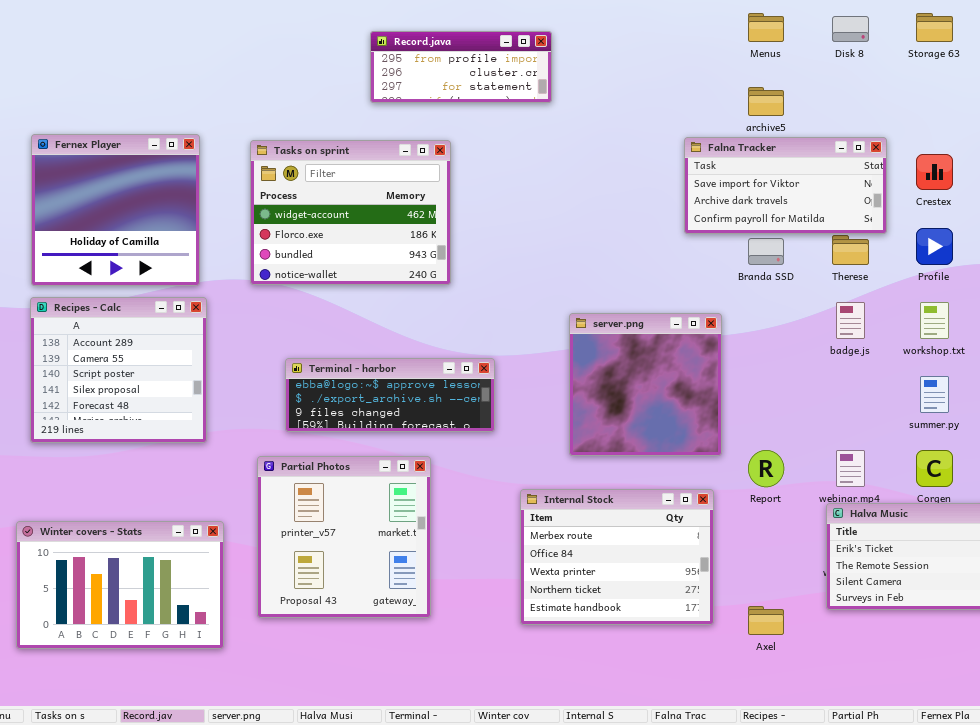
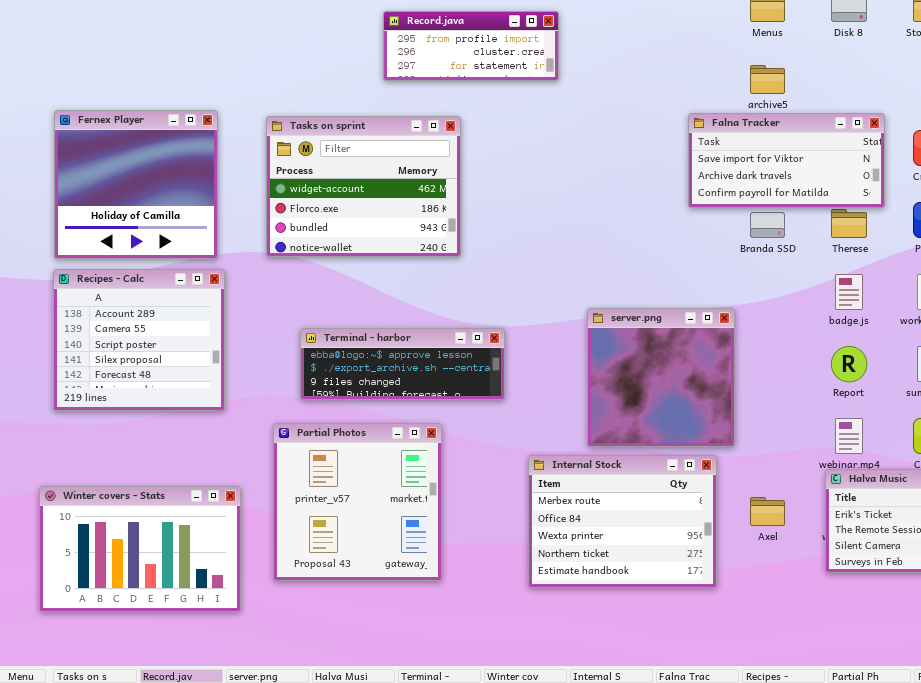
server.png: [569,313,722,456] -> [587,308,735,447], moved
Report: [748,450,784,487] -> [831,346,867,382], moved
Axel: [748,606,784,635] -> [750,497,785,526], moved

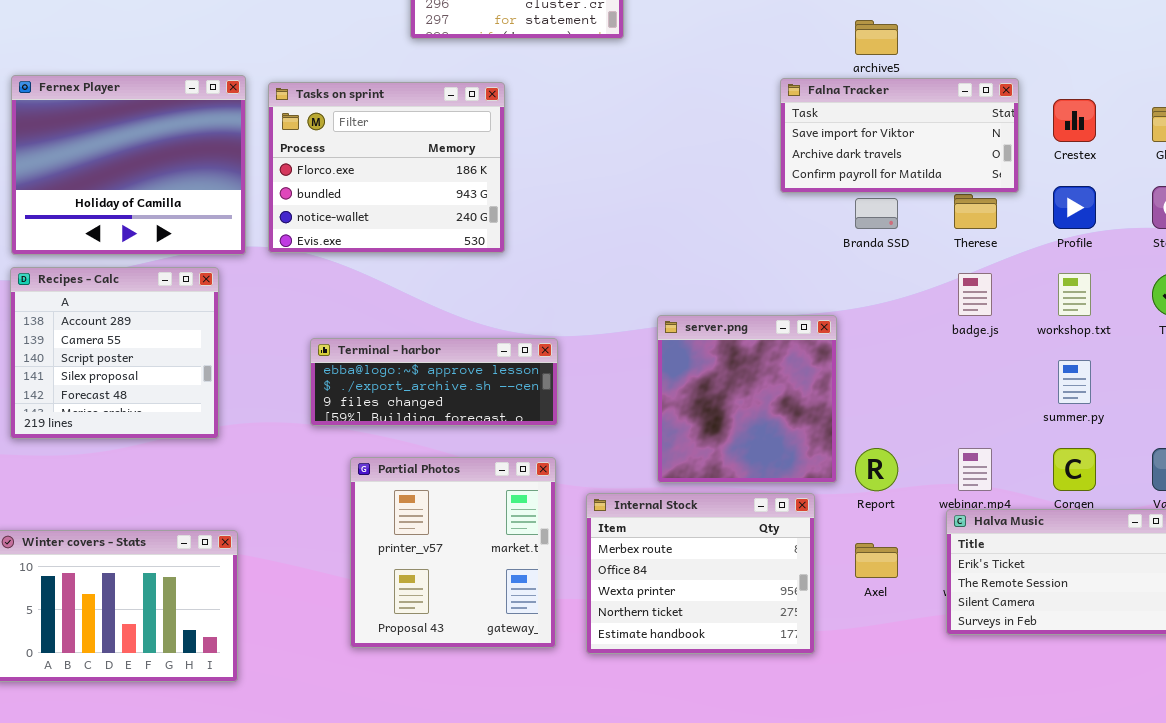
Fernex Player: [54,110,218,259] -> [11,75,246,255], resized
Tasks on sprint: [266,116,461,257] -> [268,82,505,253], scrolled down 1 row
Report: [831,346,867,382] -> [855,448,898,491], moved
Partial Photos: [273,423,442,581] -> [350,457,556,648], moved

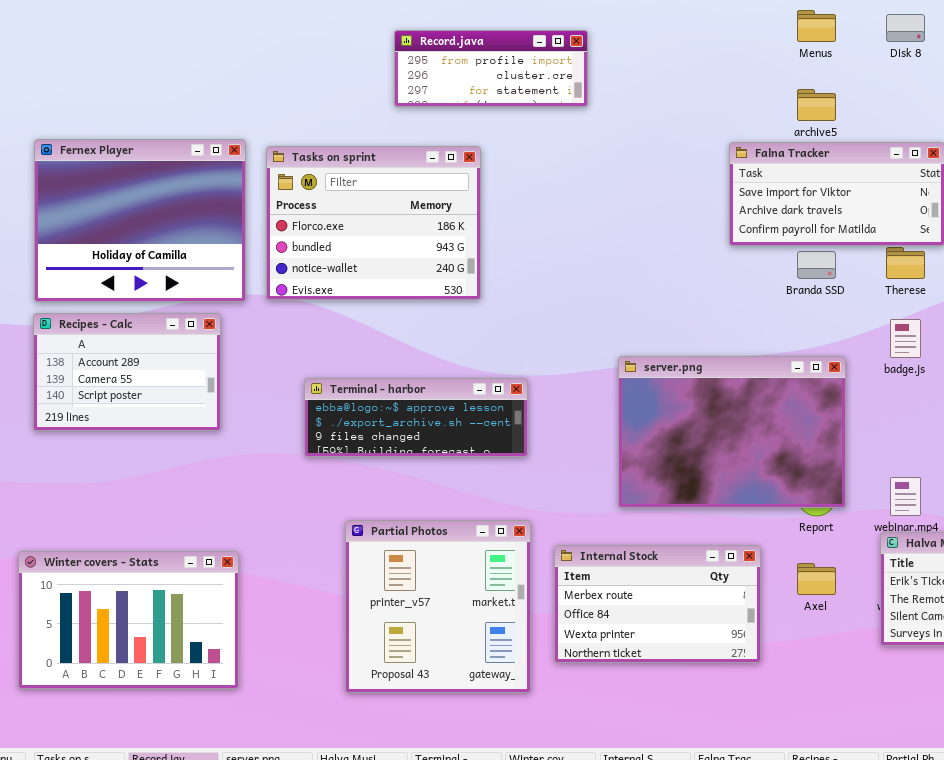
Recipes - Calc: [10,267,219,439] -> [33,313,221,431], resized
server.png: [657,315,837,483] -> [618,356,846,508], resized
Partial Photos: [350,457,556,648] -> [345,520,531,693], moved
Internal Stock: [586,493,815,654] -> [554,545,761,663], resized

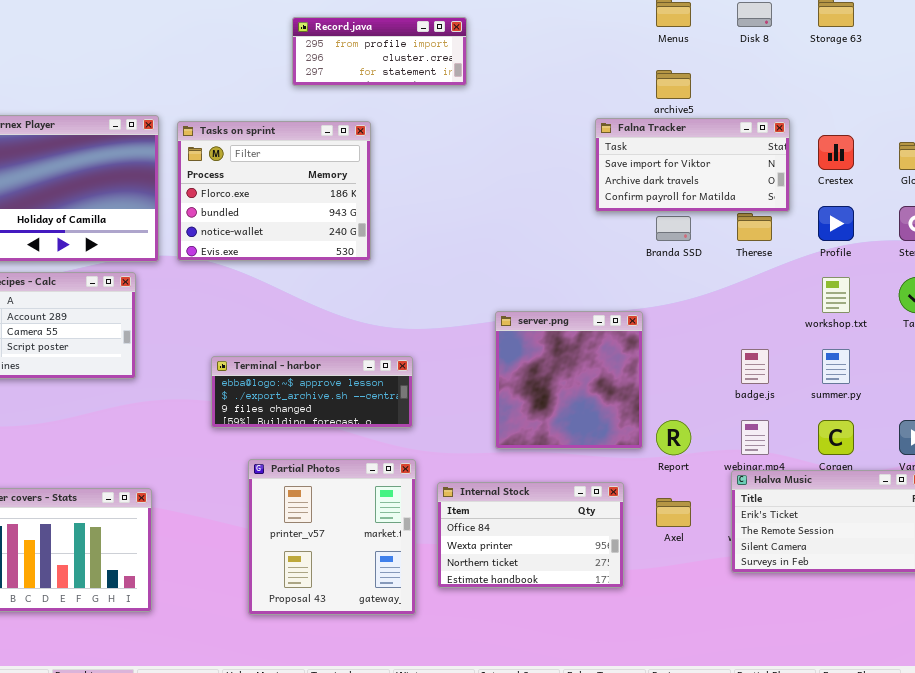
badge.js: [890,319,921,358] -> [741,349,769,384], moved
server.png: [618,356,846,508] -> [495,311,643,449], resized
Terminal - harbor: [304,378,528,457] -> [211,356,413,428], moved
Internal Stock: [554,545,761,663] -> [437,482,624,588], scrolled down 1 row

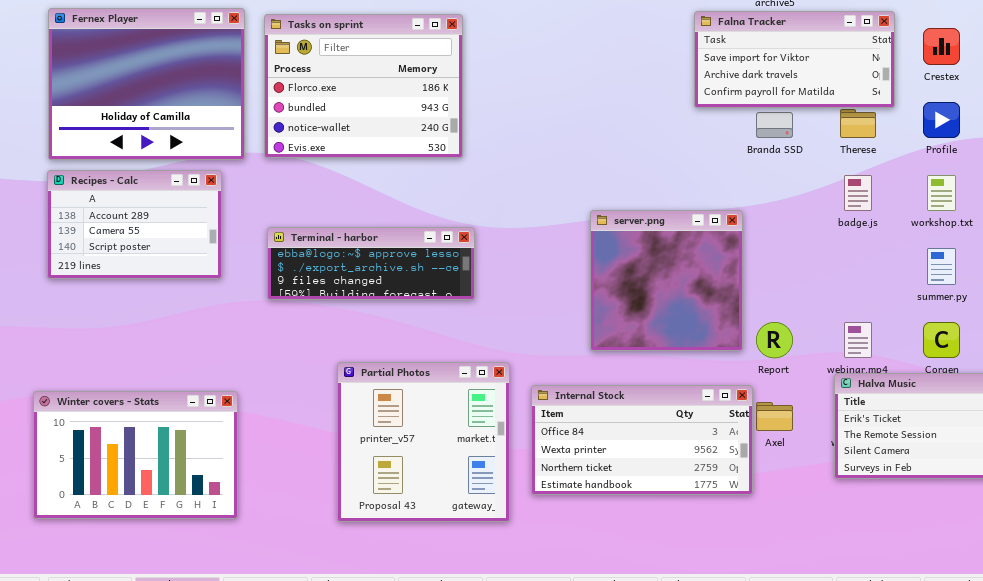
badge.js: [741,349,769,384] -> [844,175,872,211], moved
Terminal - harbor: [211,356,413,428] -> [267,227,475,300], moved
Internal Stock: [437,482,624,588] -> [531,385,753,495], resized

